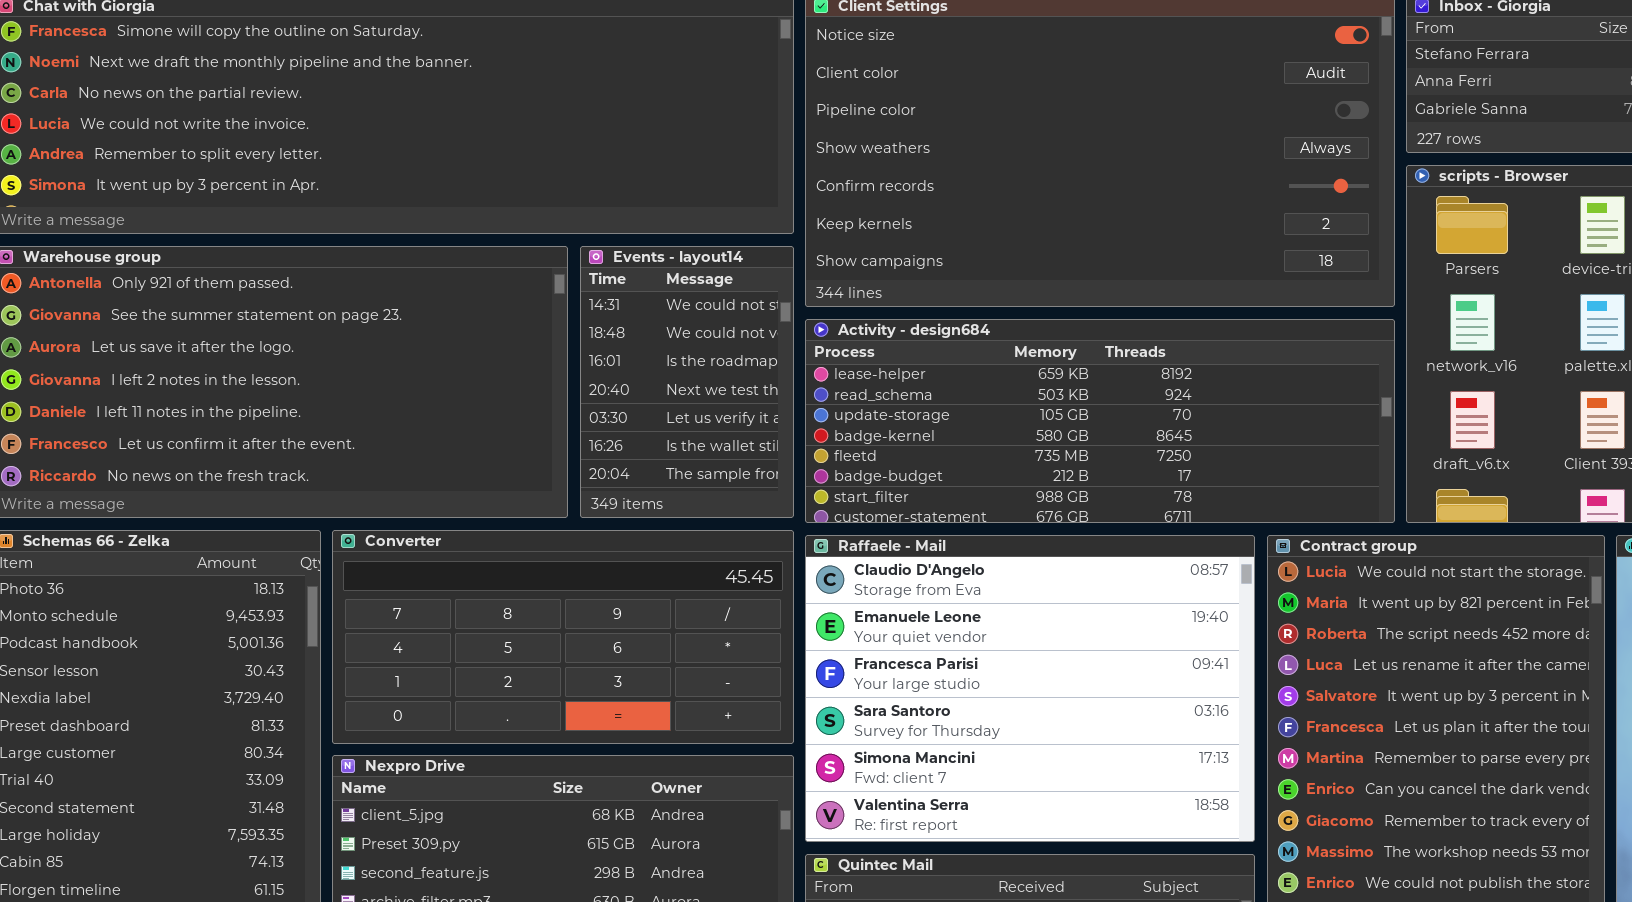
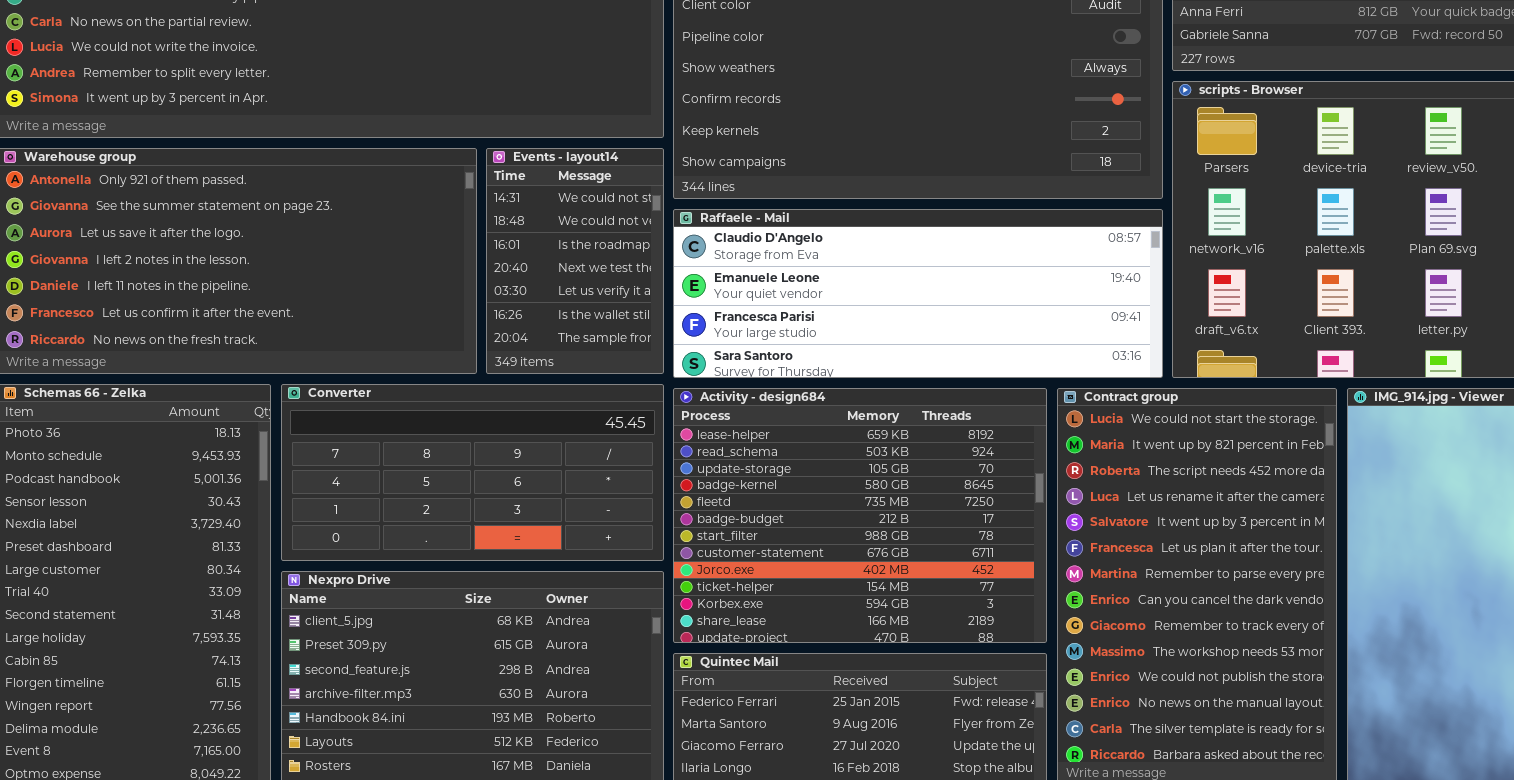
Activity - design684: [805,319,1395,523] -> [673,388,1047,643], moved, resized
Raffaele - Mail: [805,535,1255,842] -> [673,209,1163,378], moved, resized

